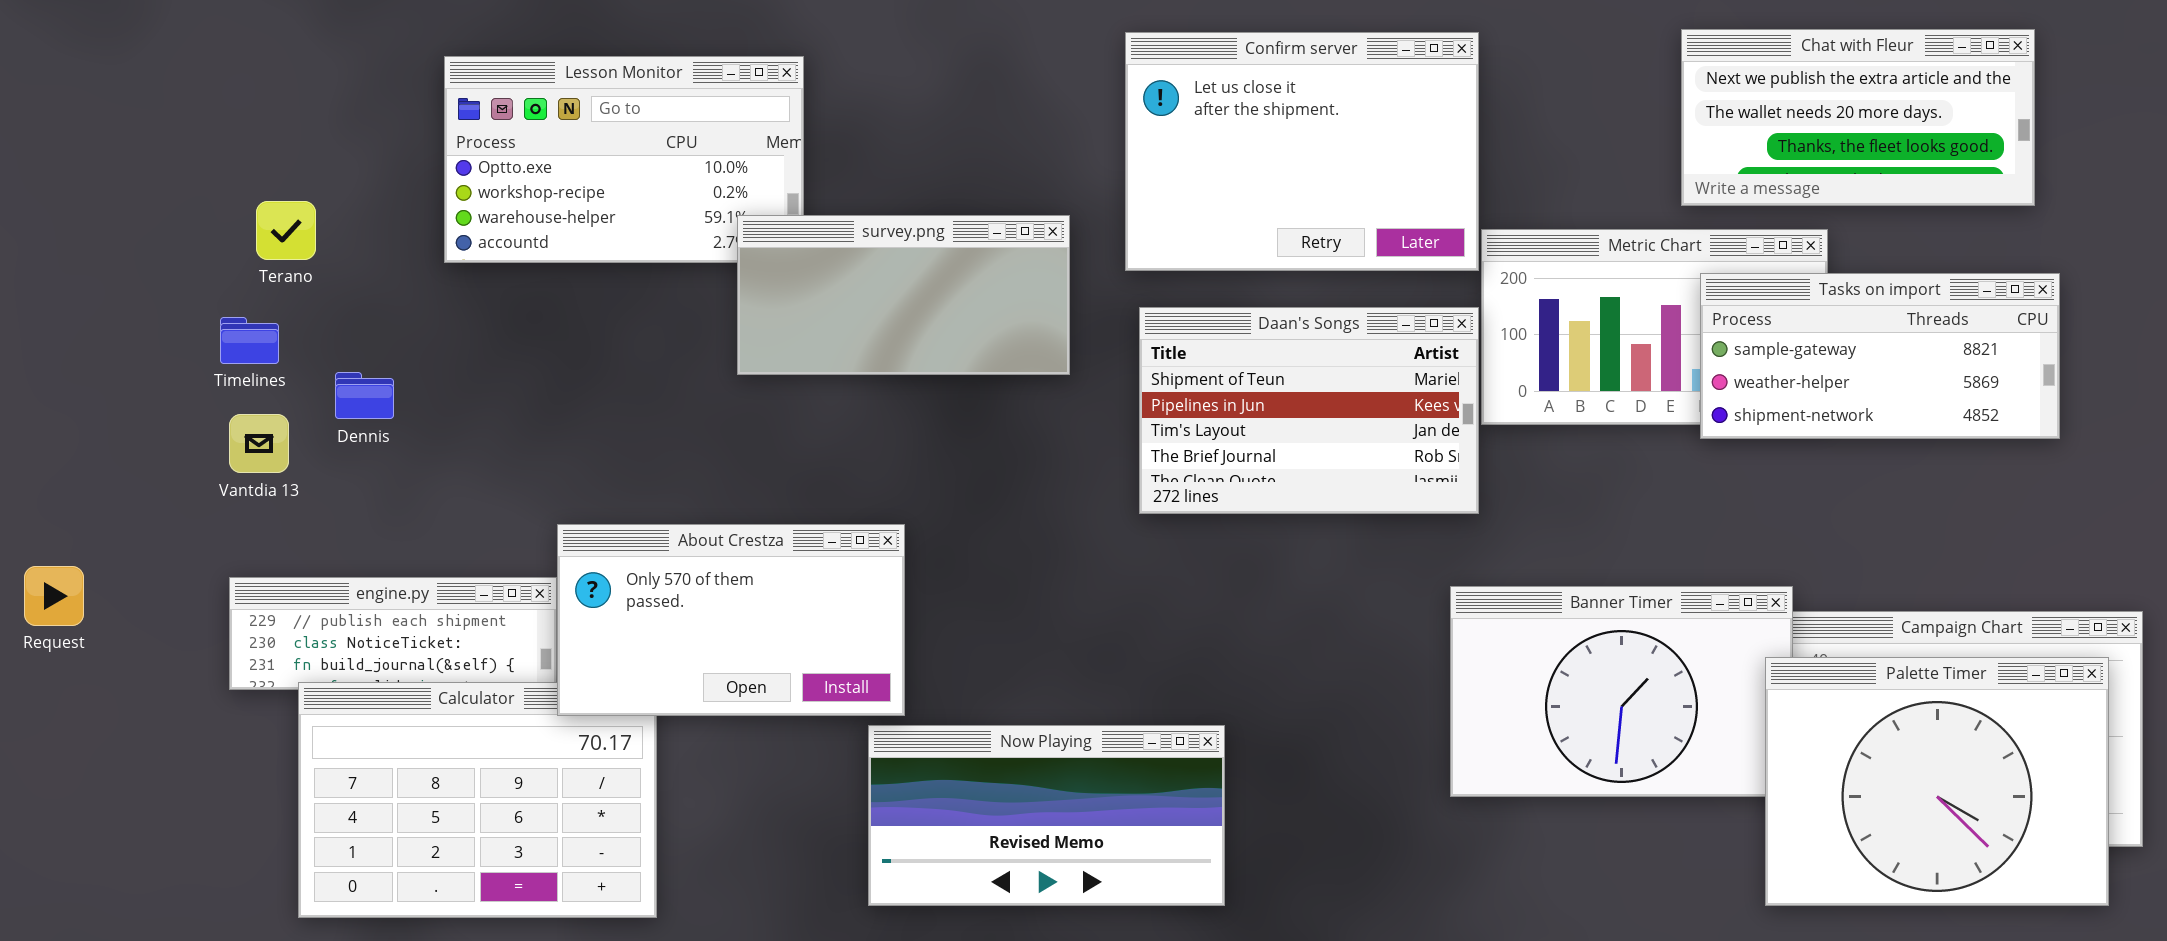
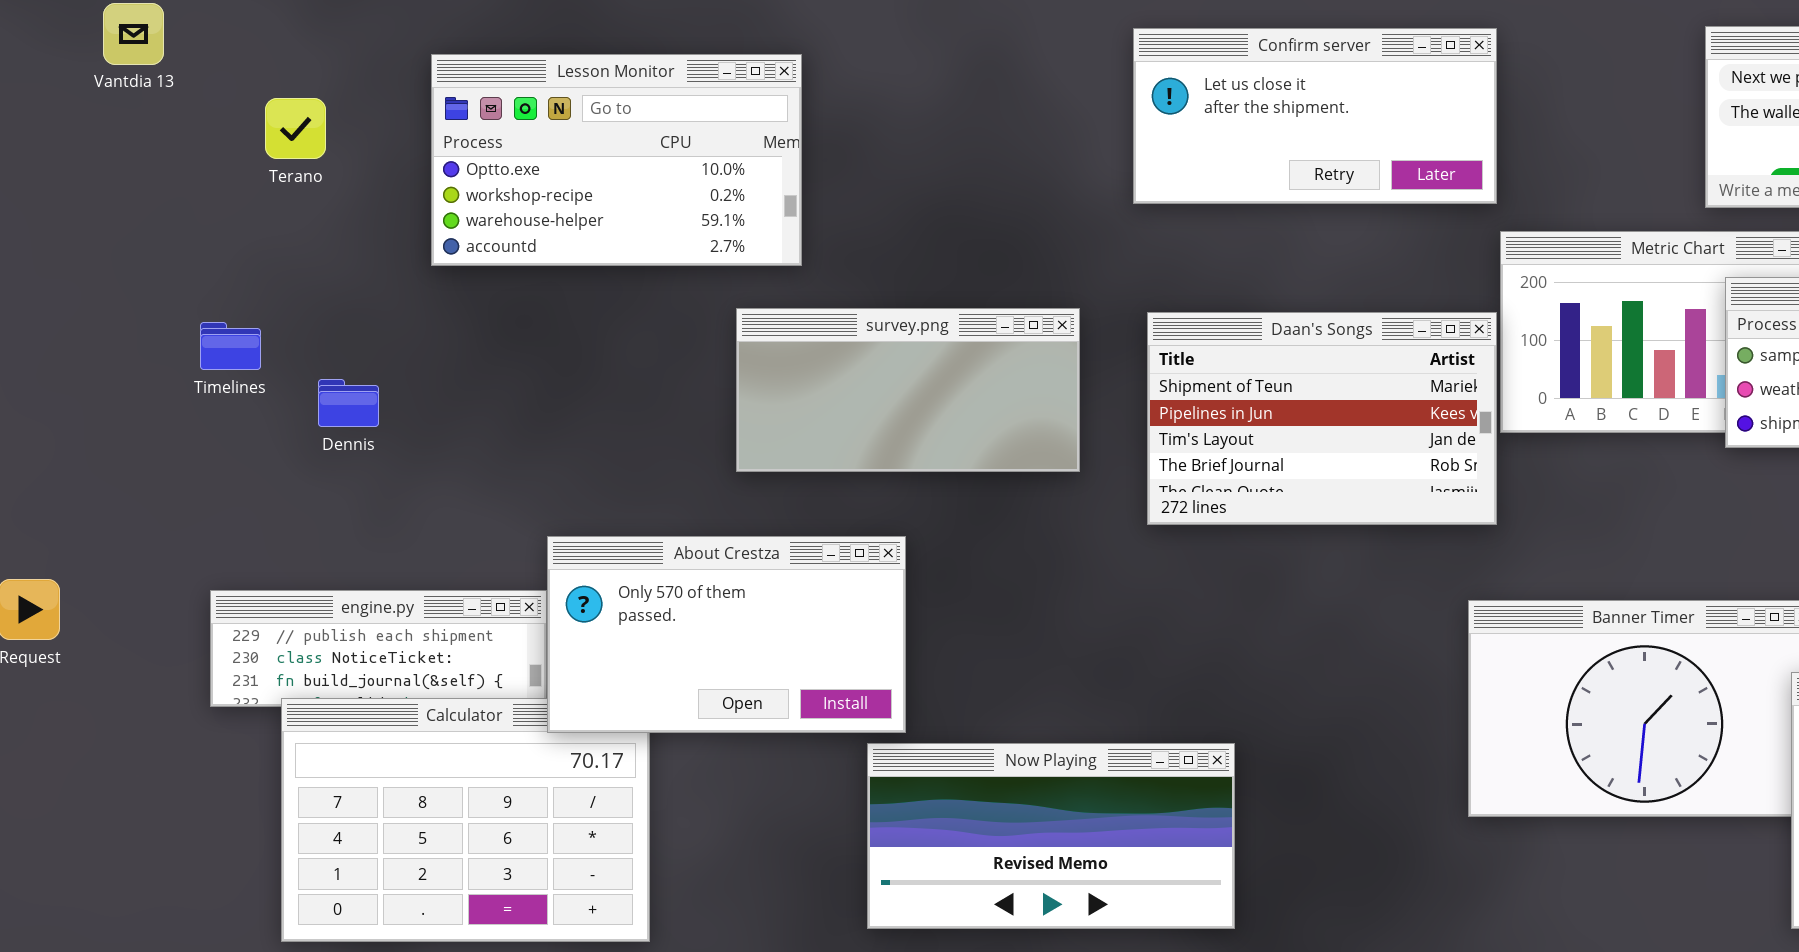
Confirm server: [1125,32,1479,271] -> [1133,28,1497,204], resized
Terano: [256,201,316,260] -> [265,98,326,159], moved
survey.png: [737,215,1070,375] -> [736,308,1080,472], moved
Vantdia 13: [229,414,289,473] -> [103,3,164,65], moved

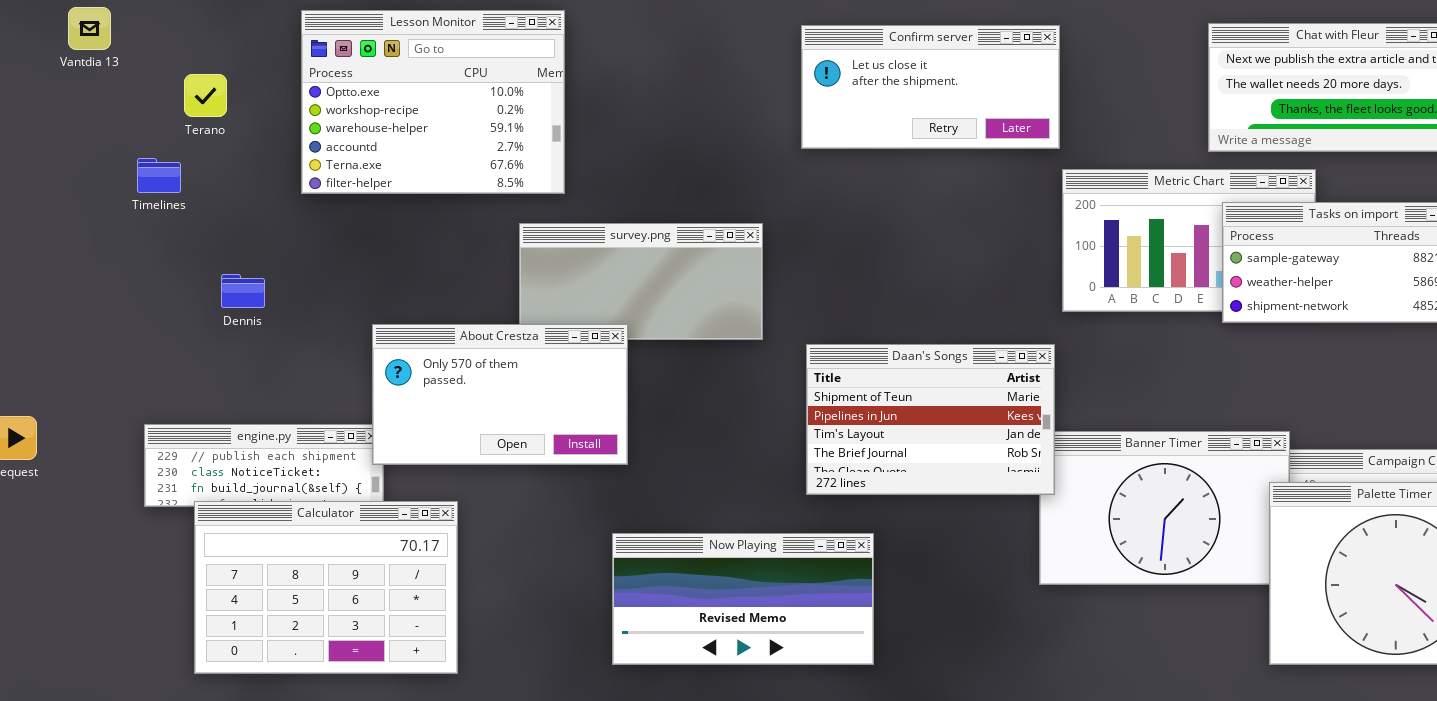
Lesson Monitor: [431,54,802,266] -> [301,10,565,194], resized
Daan's Songs: [1147,312,1497,525] -> [806,344,1055,495], moved
Timelines: [200,322,261,370] -> [137,158,181,193], moved
About Crestza: [547,536,906,733] -> [372,324,628,465], moved

